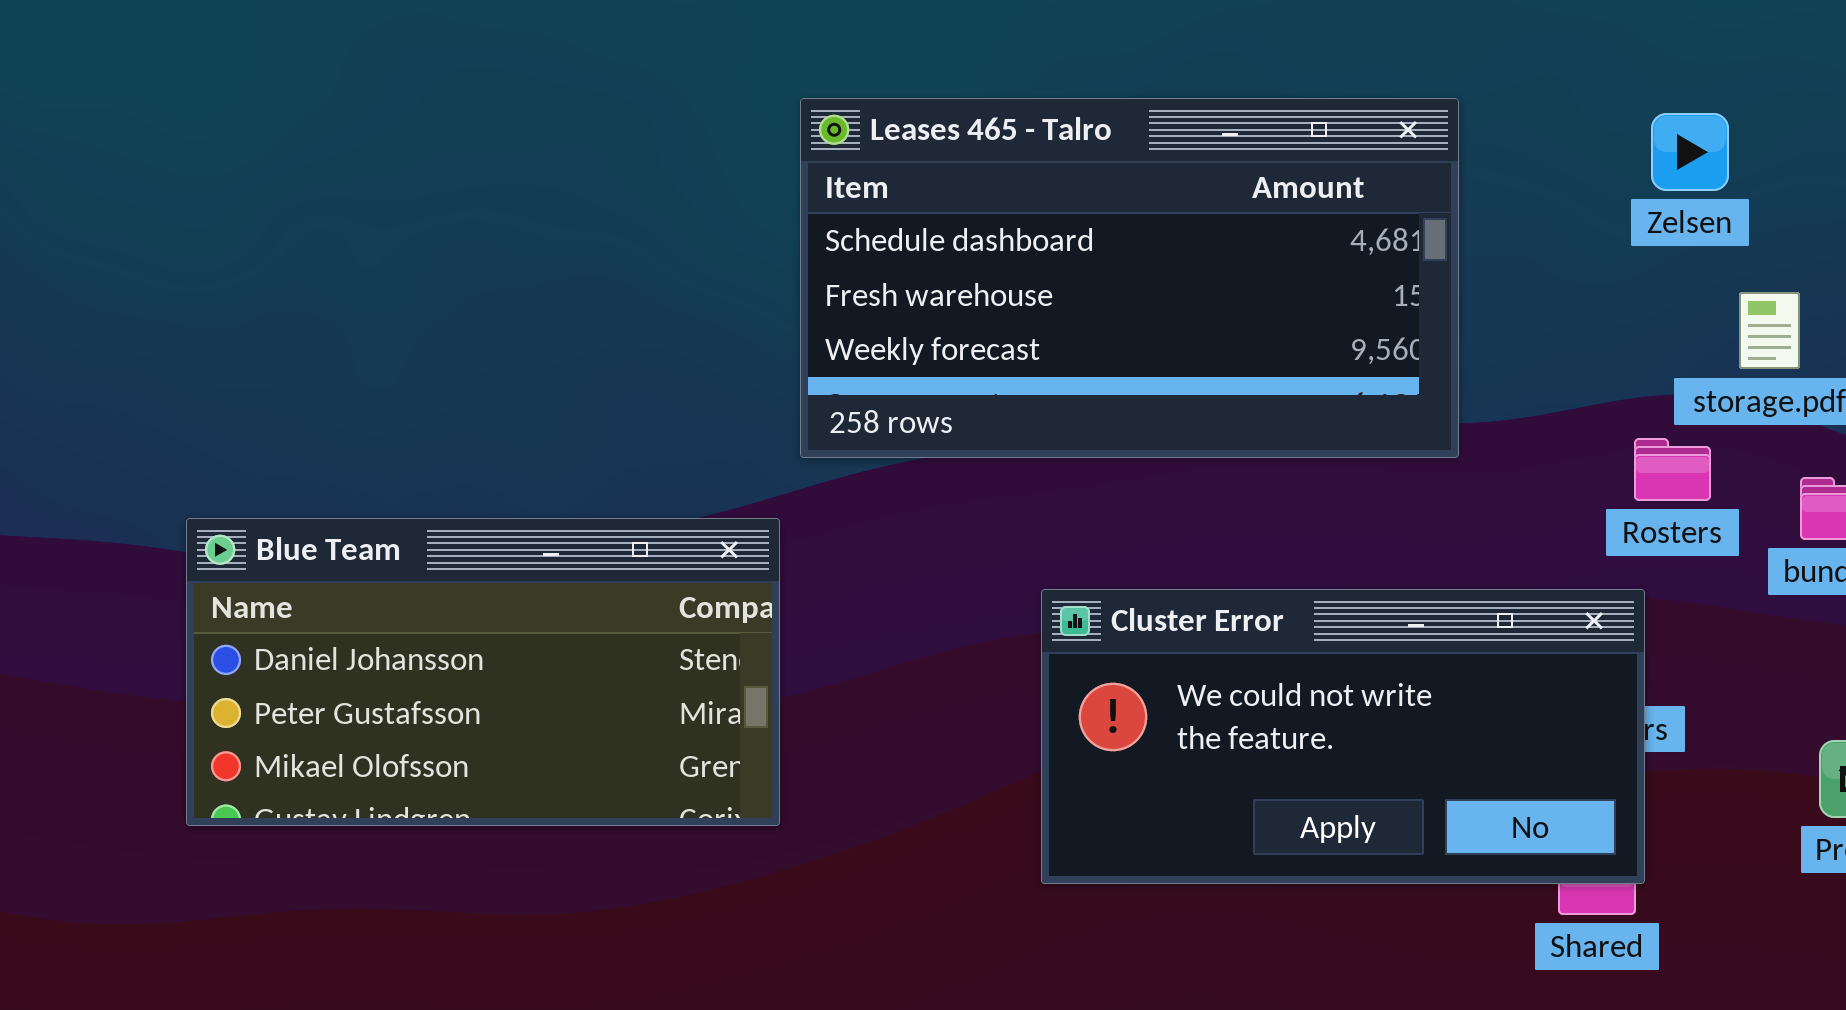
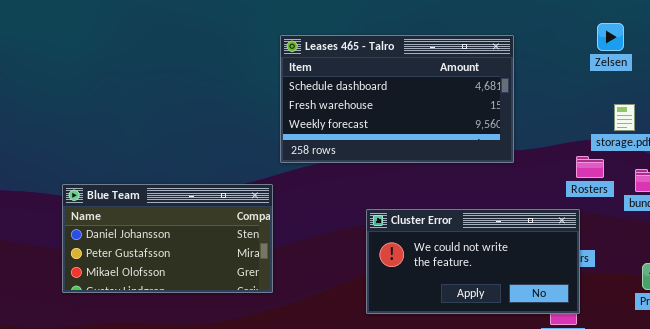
Zelsen: [1651,113,1729,191] -> [597,23,624,51], moved

